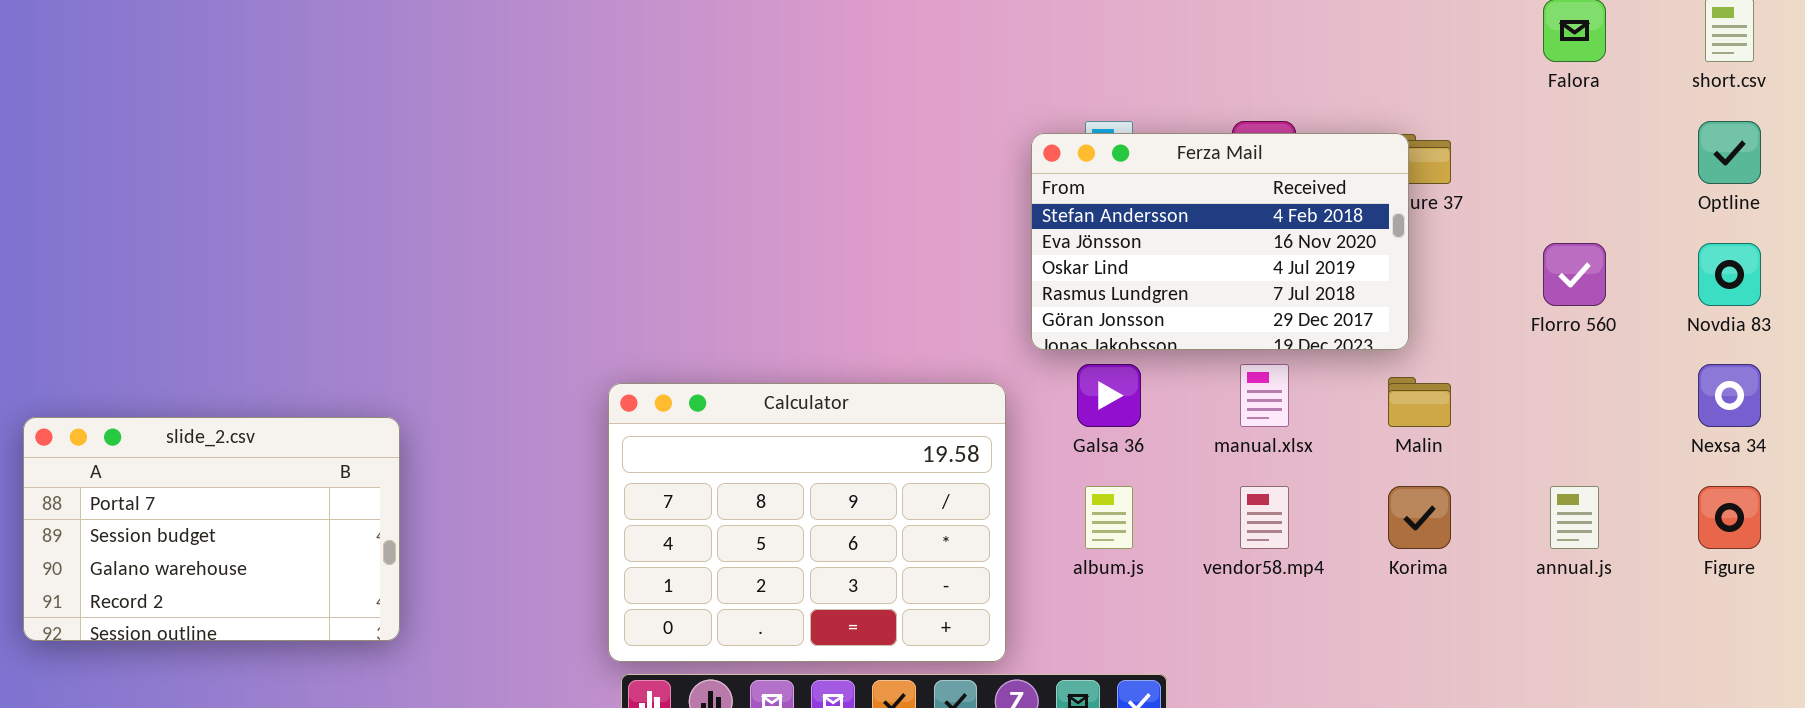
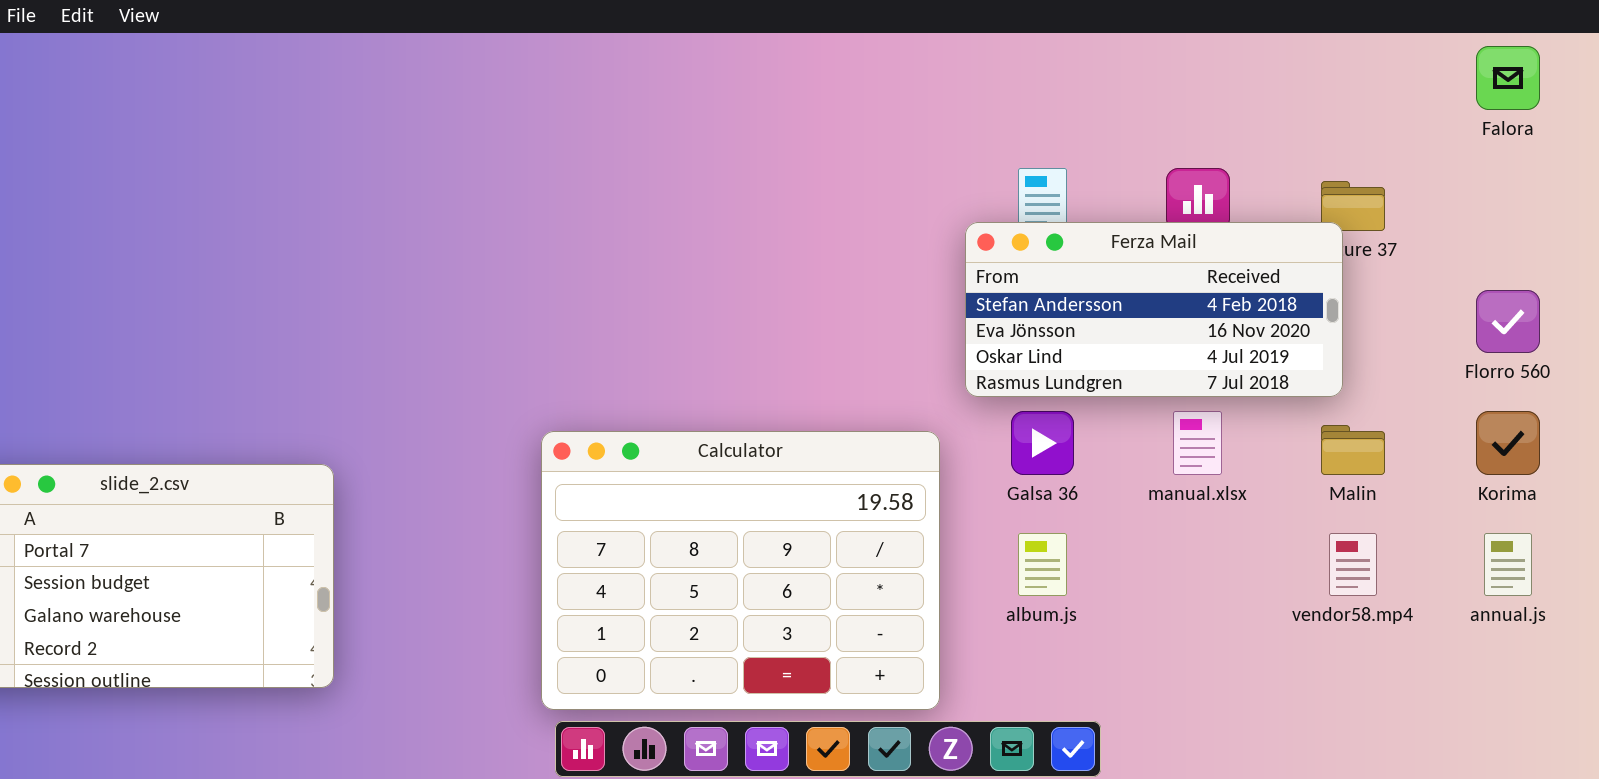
Ferza Mail: [1031,133,1409,350] -> [965,222,1343,397], resized
vendor58.mp4: [1240,486,1289,549] -> [1329,533,1377,596], moved
Korima: [1388,486,1451,549] -> [1476,411,1540,475], moved

